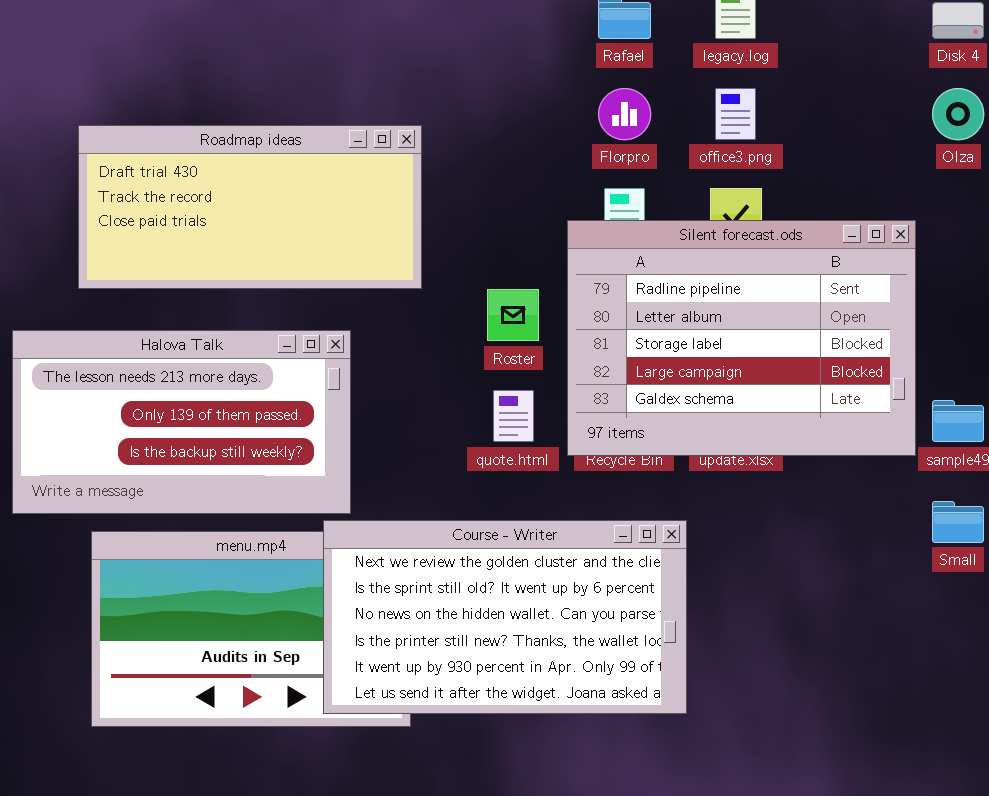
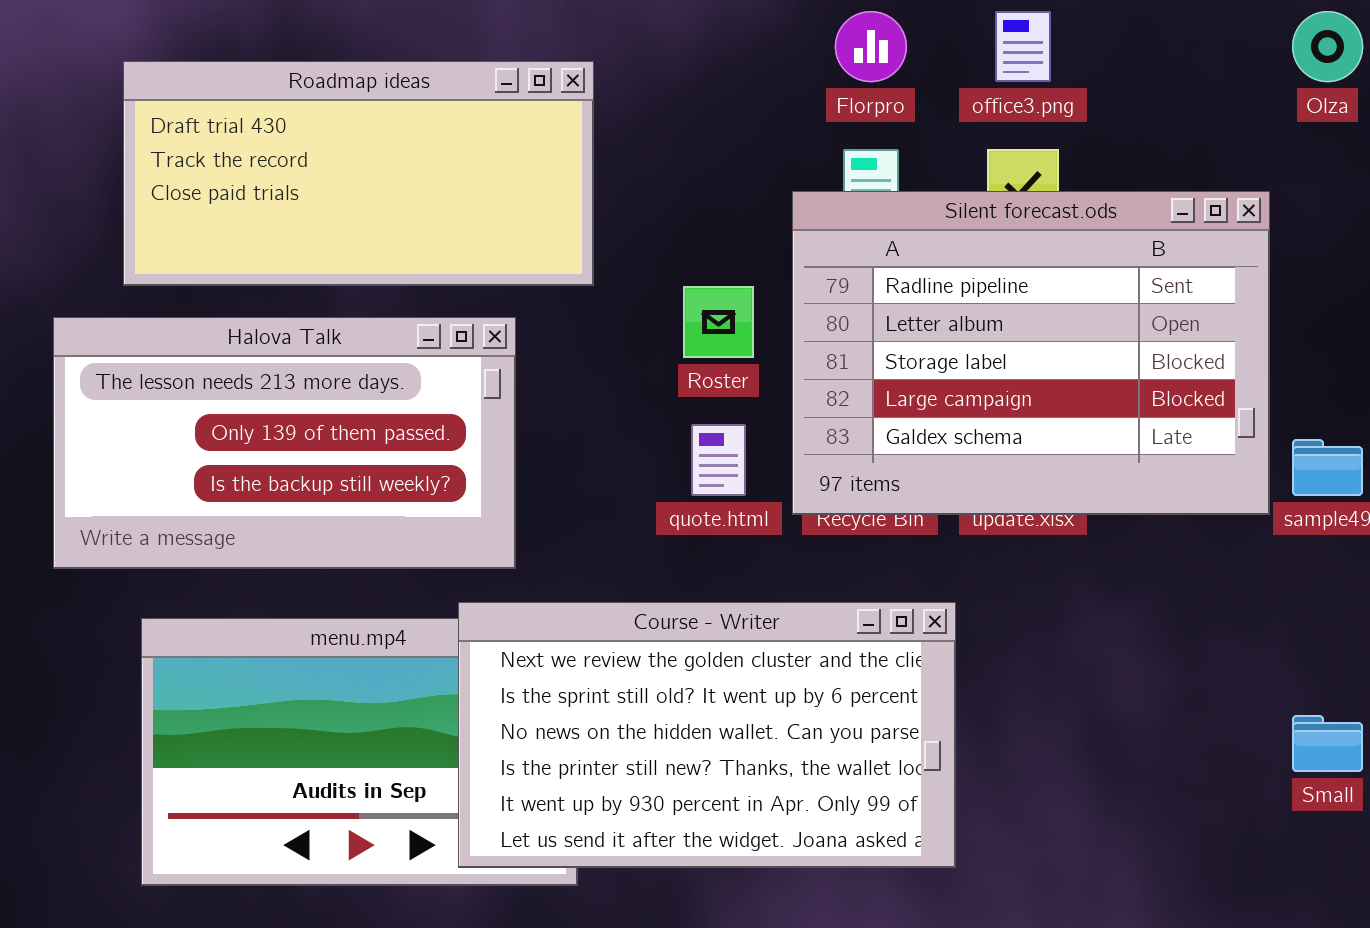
Halova Talk: [12,330,351,514] -> [53,317,516,569], moved
Small: [932,501,984,543] -> [1292,715,1363,772], moved

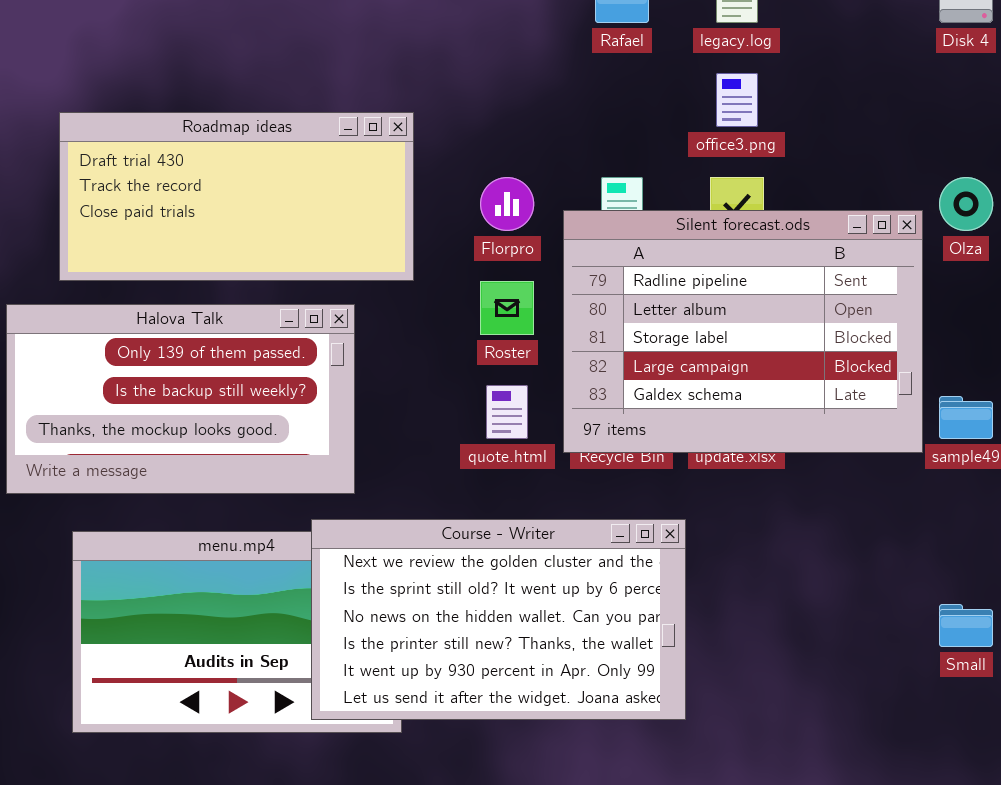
Florpro: [835,11,907,82] -> [480,177,534,231], moved
Olza: [1292,11,1363,82] -> [939,177,993,231], moved
Halova Talk: [53,317,516,569] -> [6,304,355,494], scrolled down 1 row

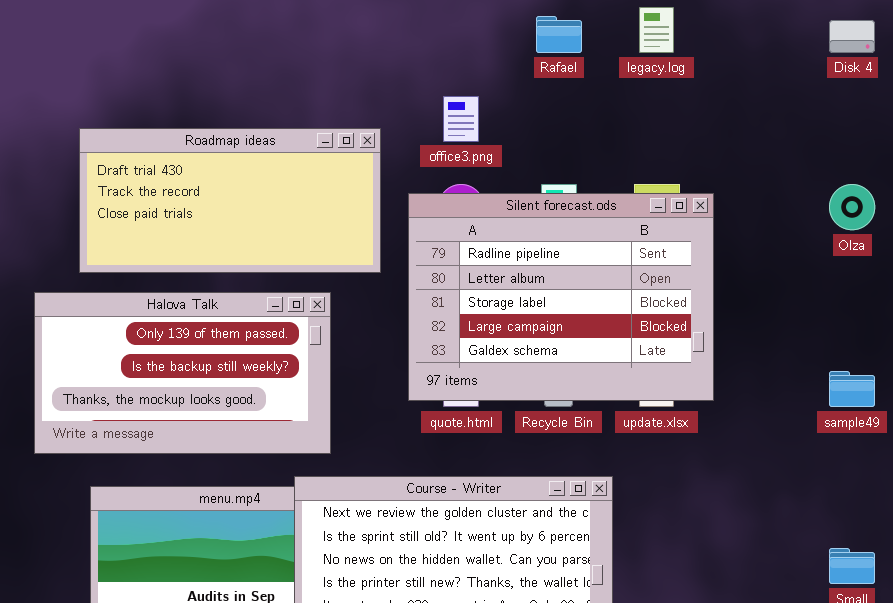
office3.png: [716,73,758,127] -> [443,96,479,142], moved
Silent forecast.ods: [563,210,923,453] -> [408,193,714,401], moved

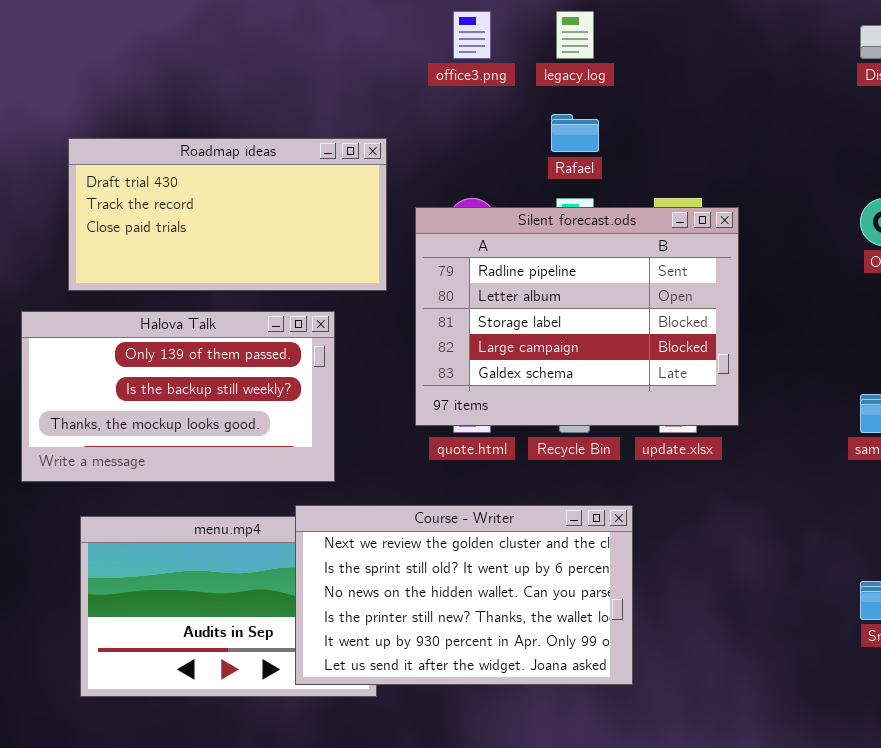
legacy.log: [639,7,674,53] -> [556,11,594,59], moved
Rafael: [536,16,582,53] -> [551,114,599,152], moved
office3.png: [443,96,479,142] -> [453,11,491,59], moved

